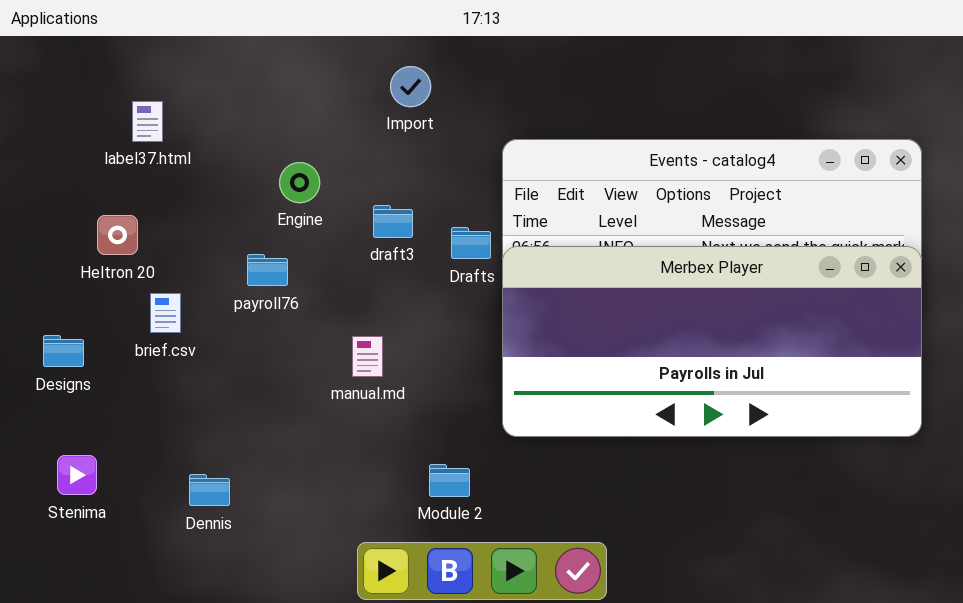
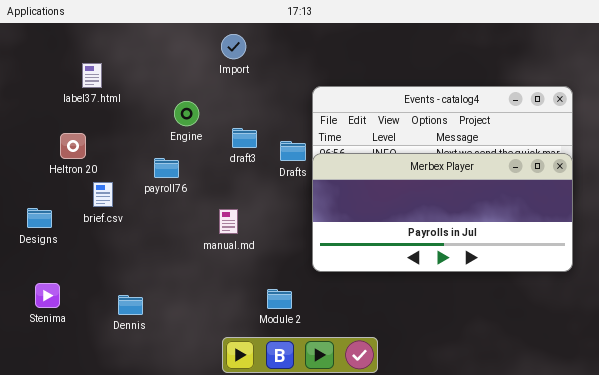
Import: [390,66,431,107] -> [221,34,246,59], moved

